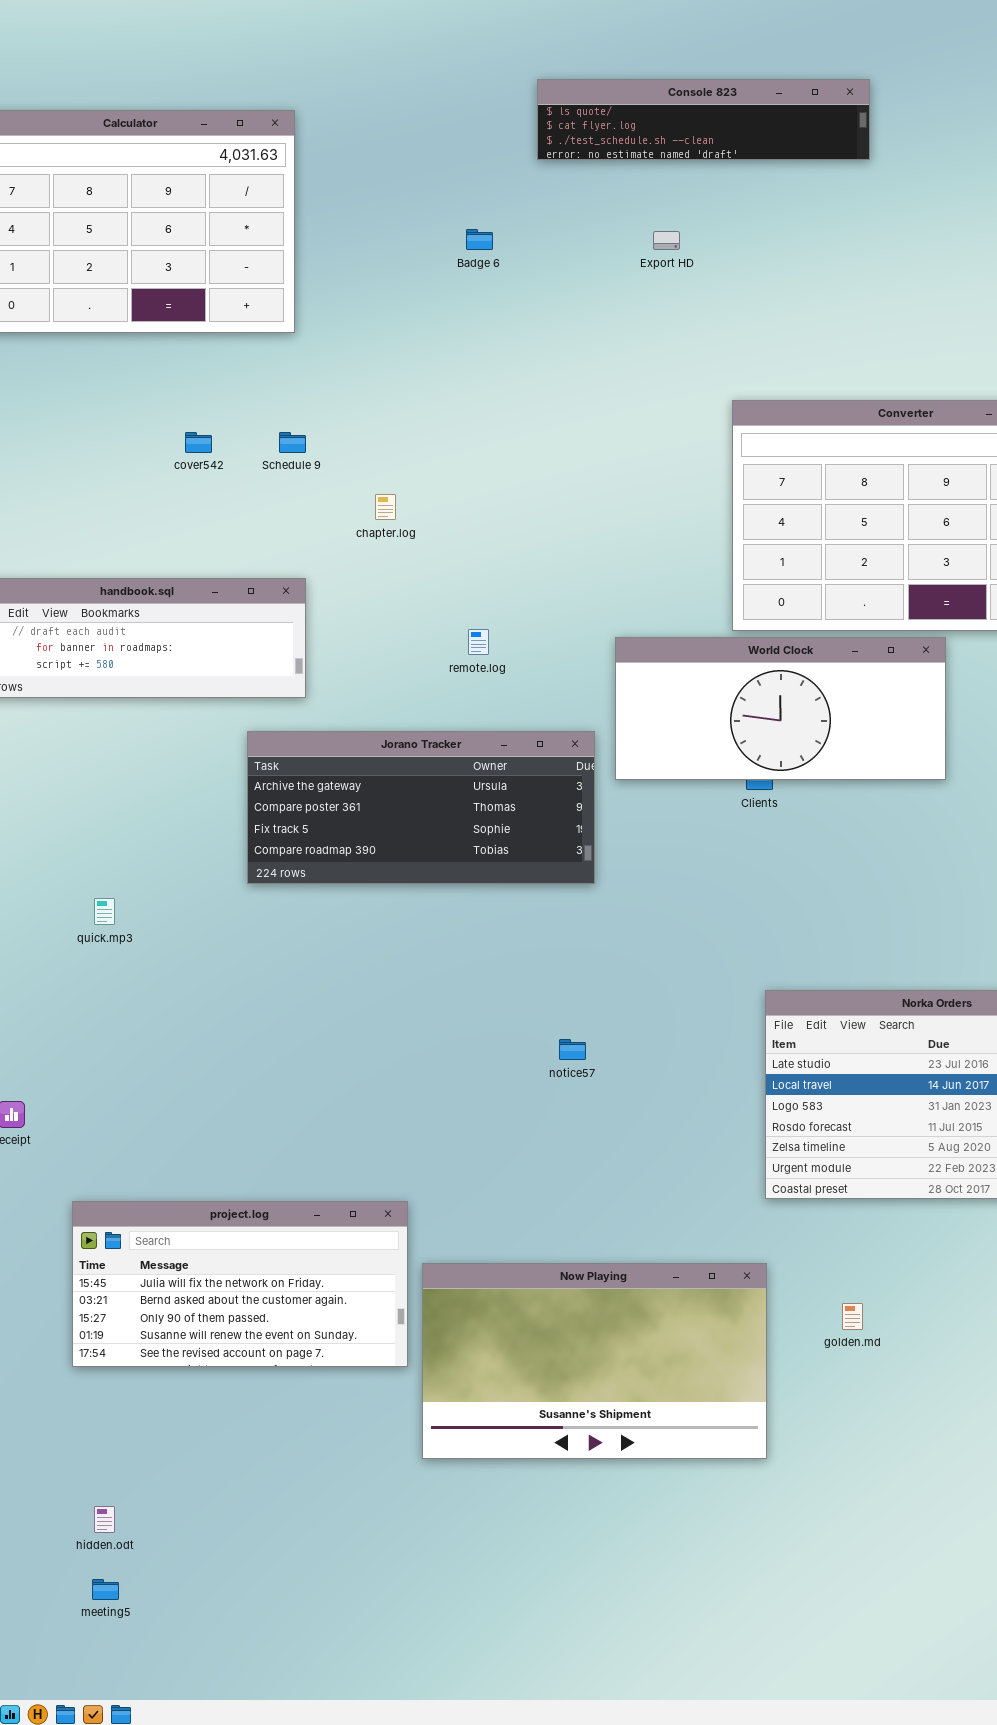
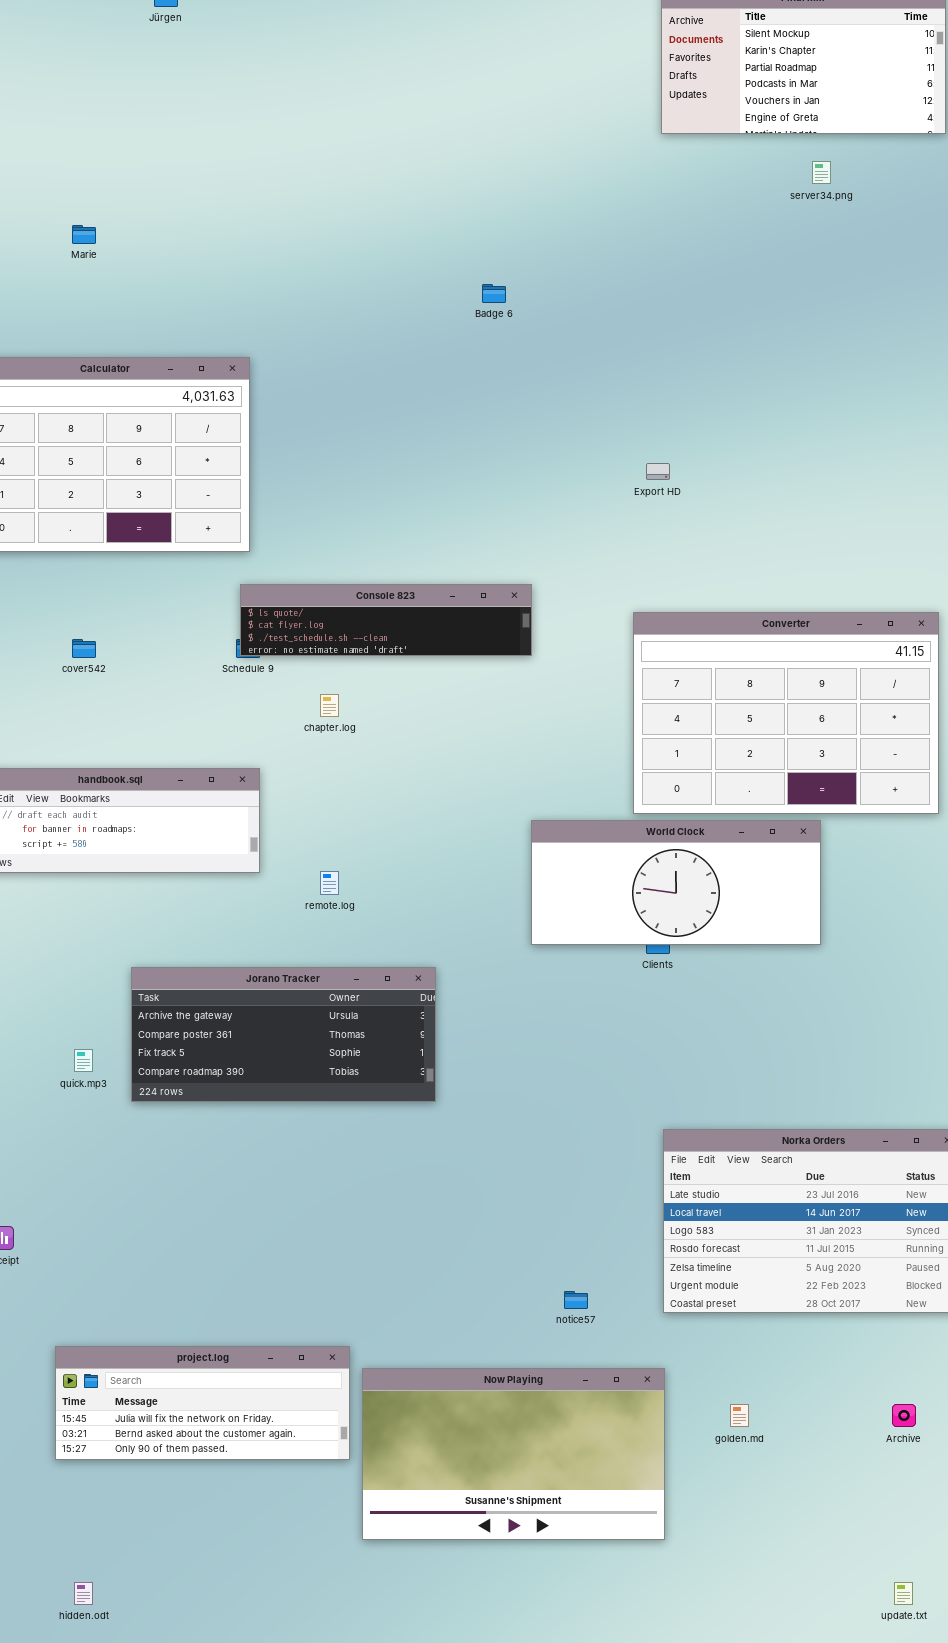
Console 823: [537,79,870,160] -> [240,584,532,656], moved
Badge 6: [466,229,493,250] -> [482,284,506,303], moved
Export HD: [653,231,680,250] -> [646,463,670,480], moved
cover542: [185,432,212,453] -> [72,639,96,658], moved
remote.log: [468,629,489,655] -> [320,871,339,895], moved
Jorano Tracker: [247,731,595,884] -> [131,967,436,1102], moved
notice57: [559,1039,586,1060] -> [564,1291,588,1309], moved
project.log: [72,1201,408,1367] -> [55,1346,350,1460], resized

